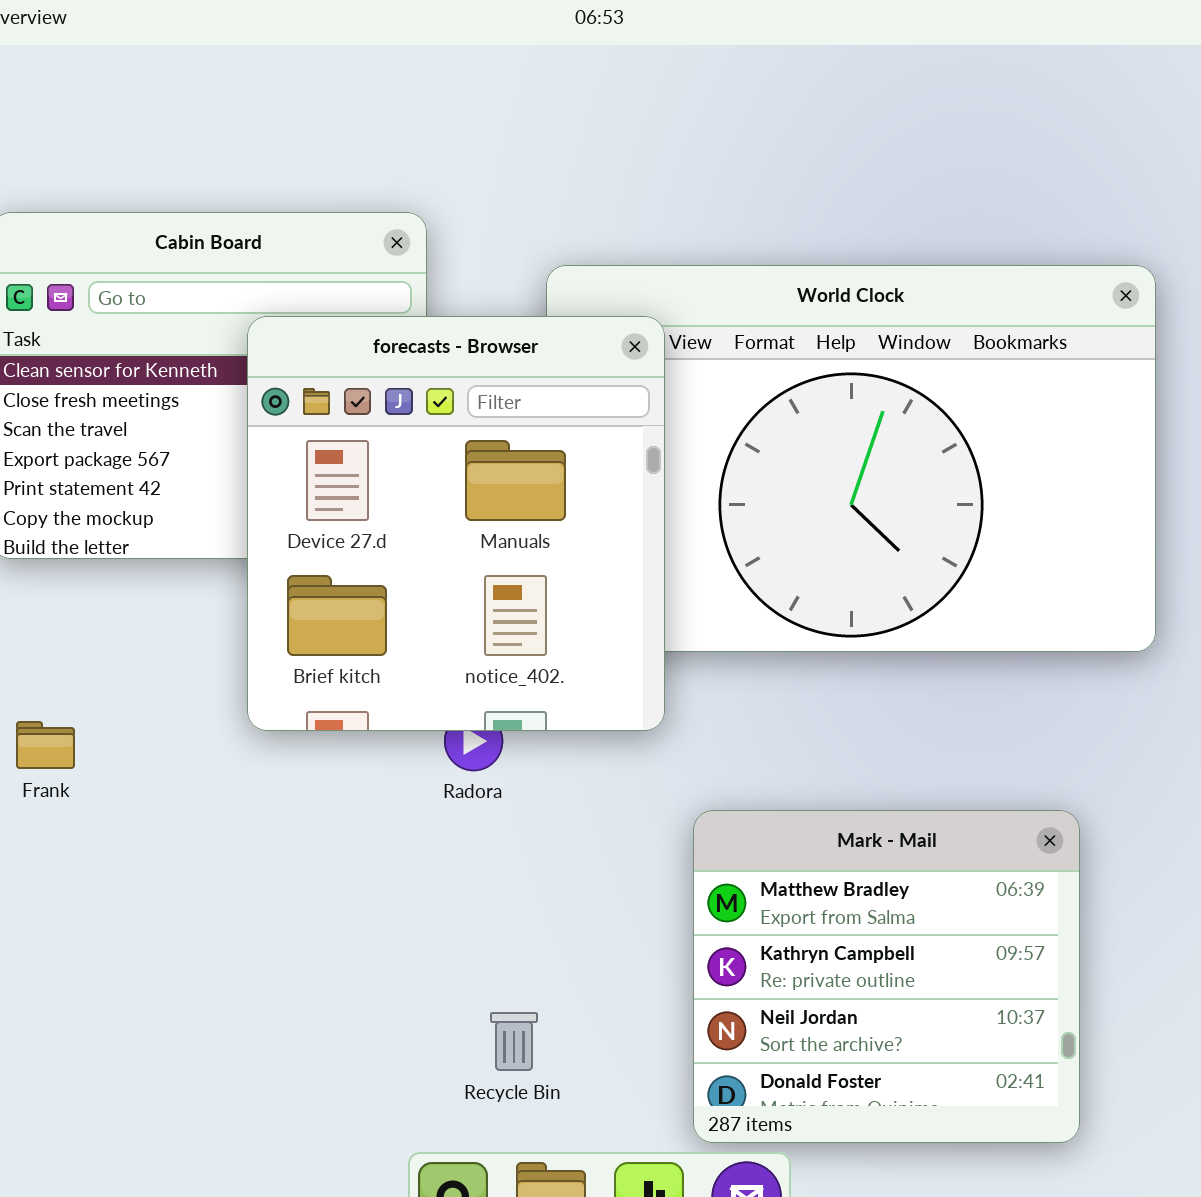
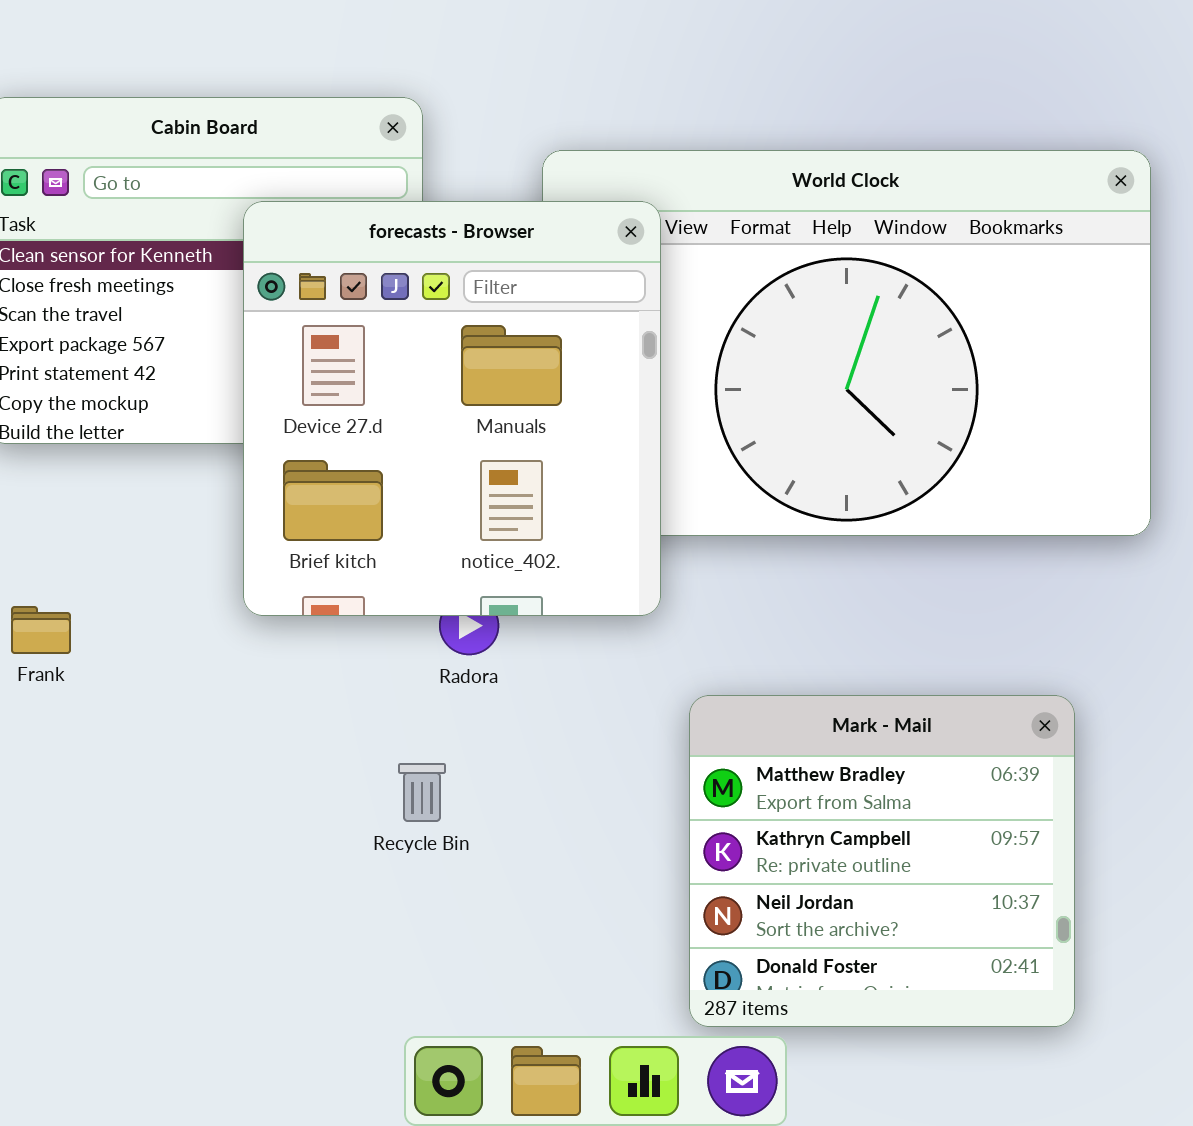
Recycle Bin: [490,1012,538,1071] -> [398,763,446,822], moved

